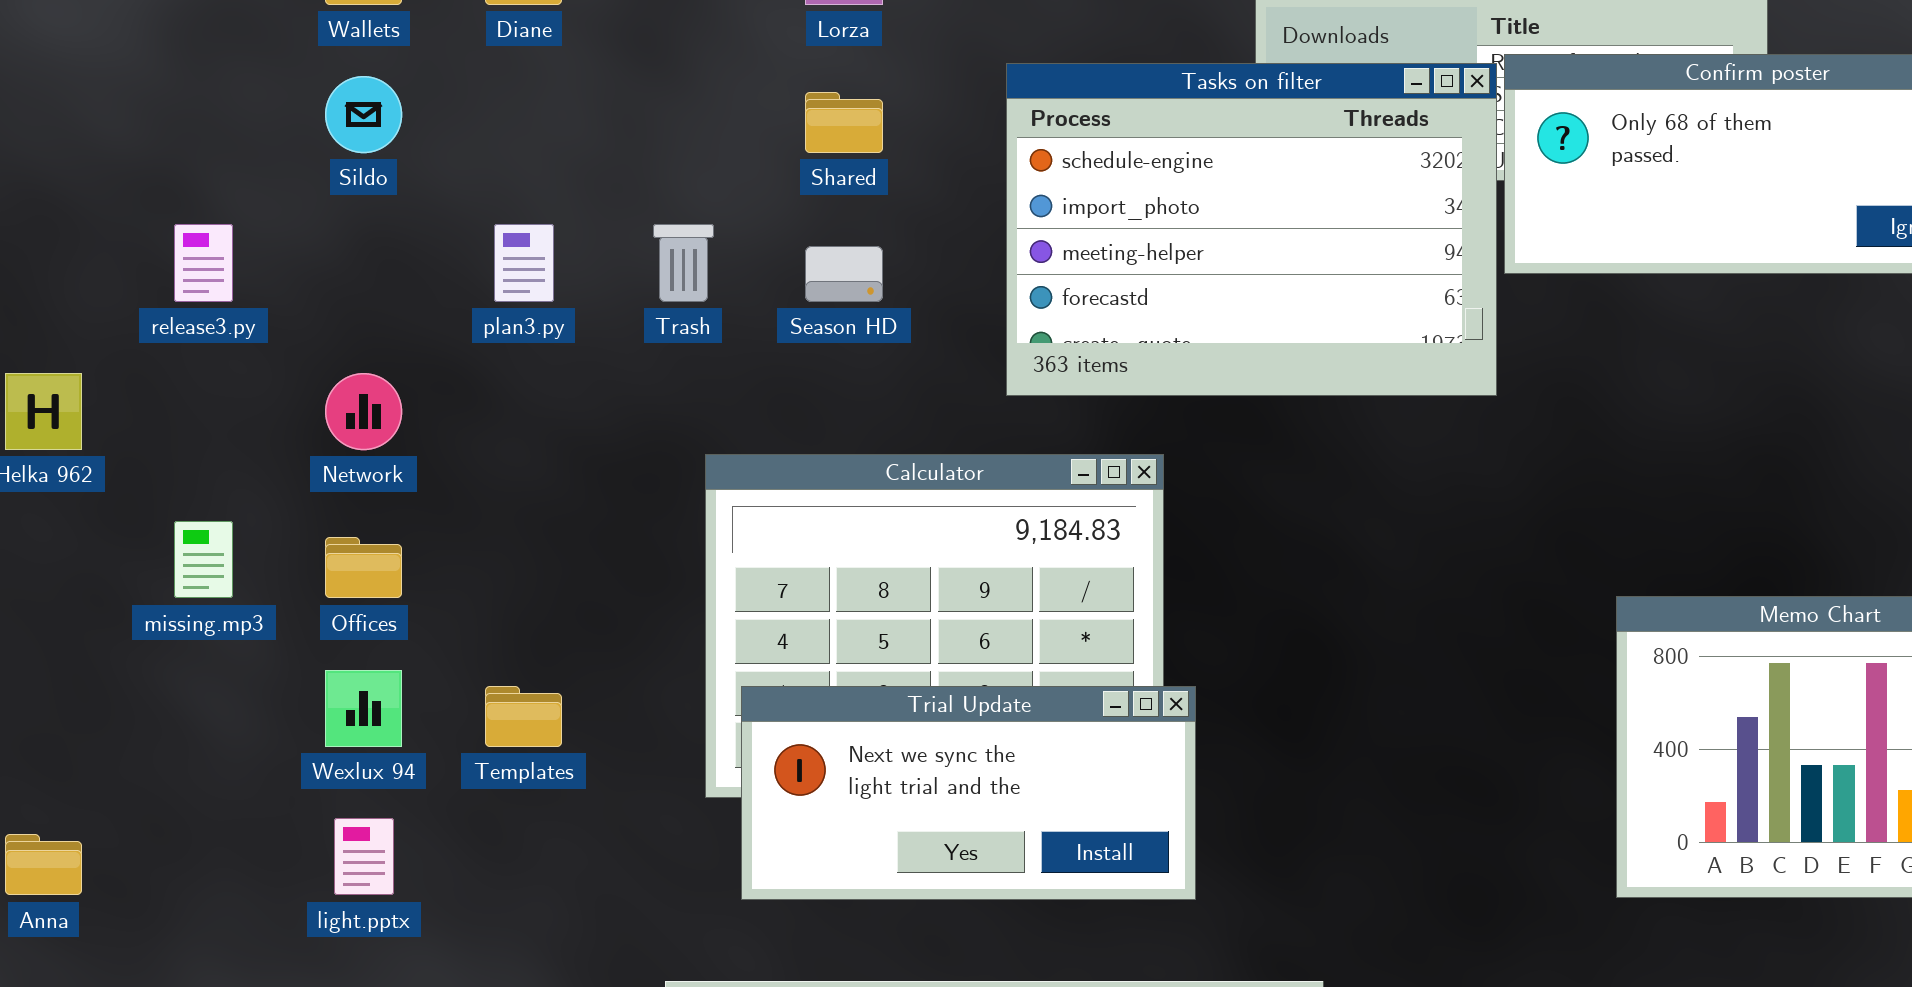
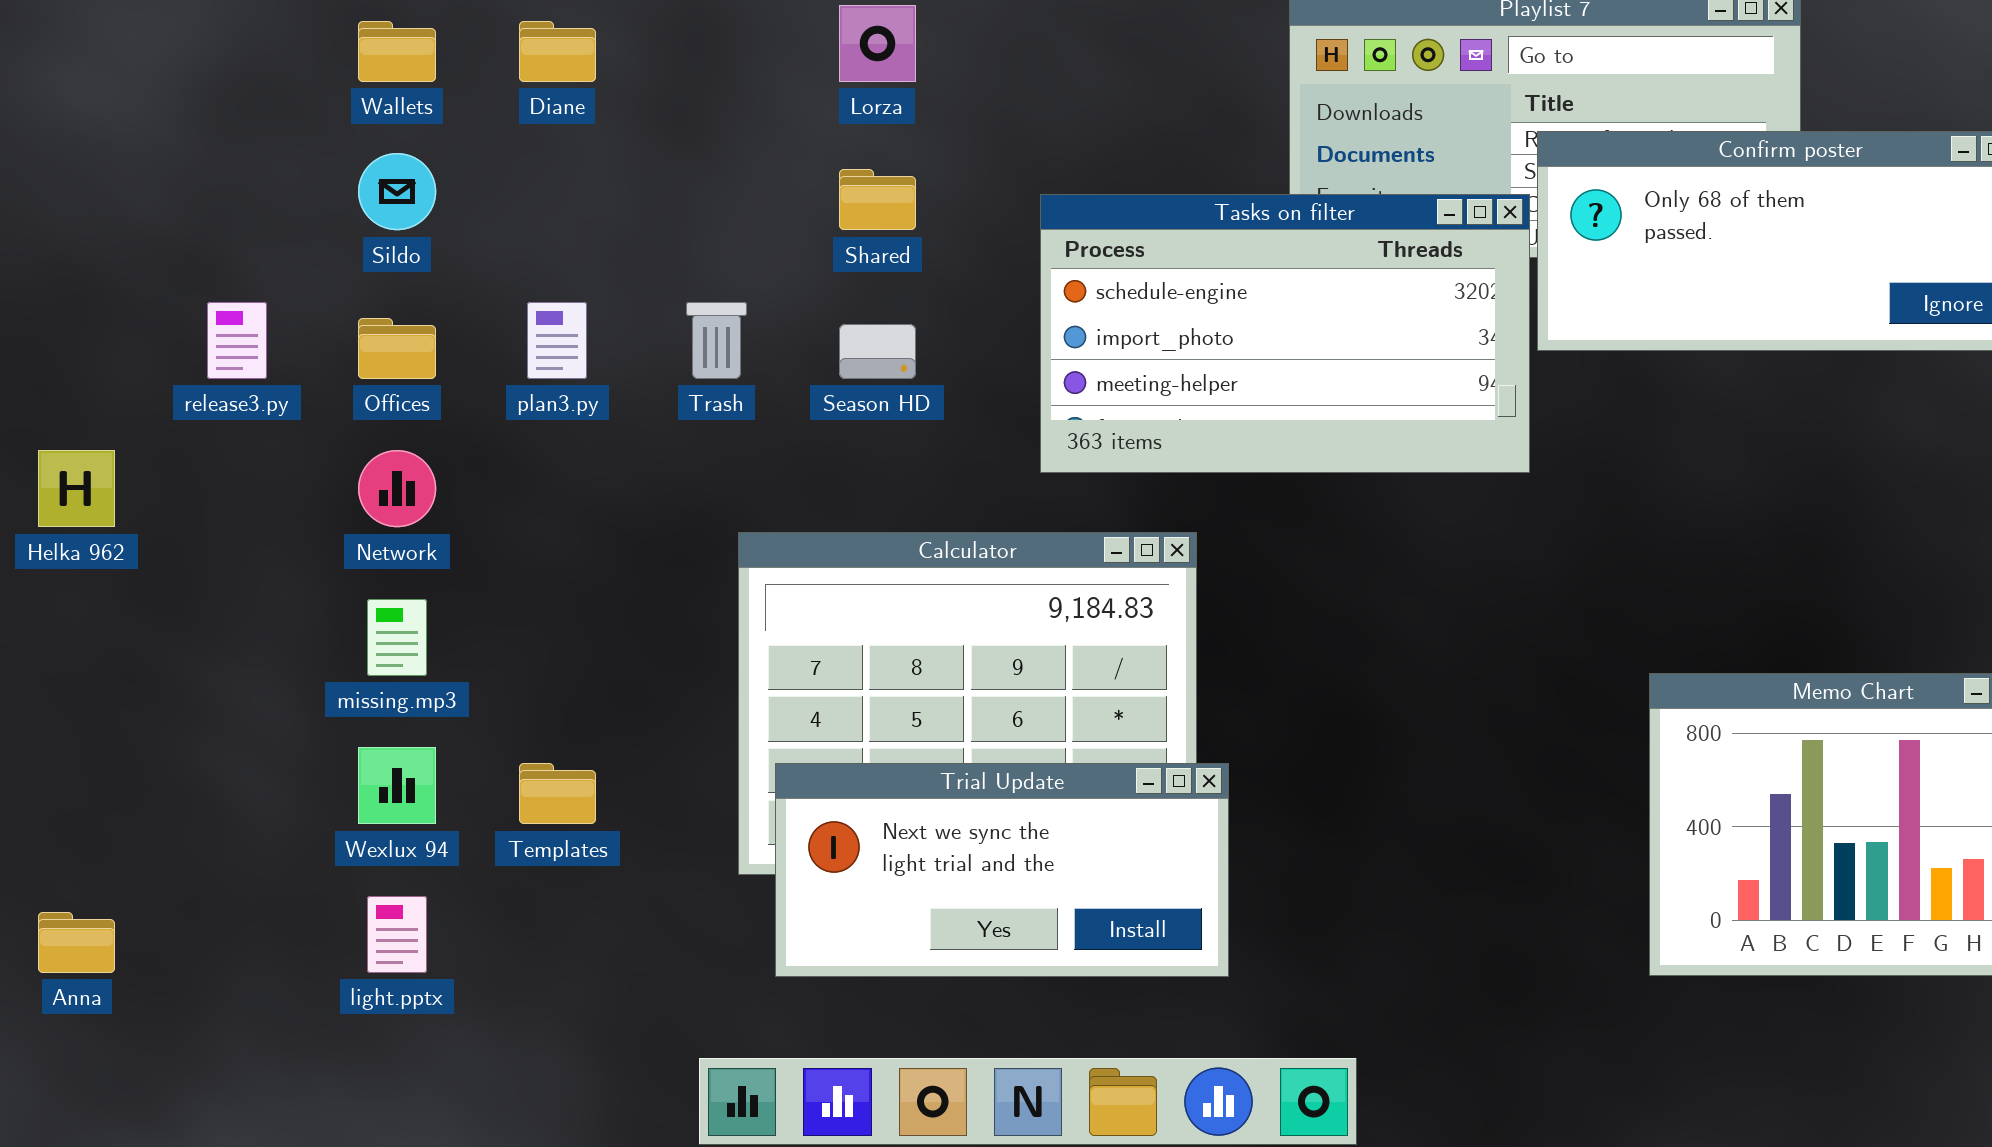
Tasks on filter: [1006,63,1497,396] -> [1040,194,1530,473], resized
missing.mp3: [174,521,233,598] -> [367,599,427,676], moved
Offices: [325,537,402,598] -> [358,318,436,379], moved

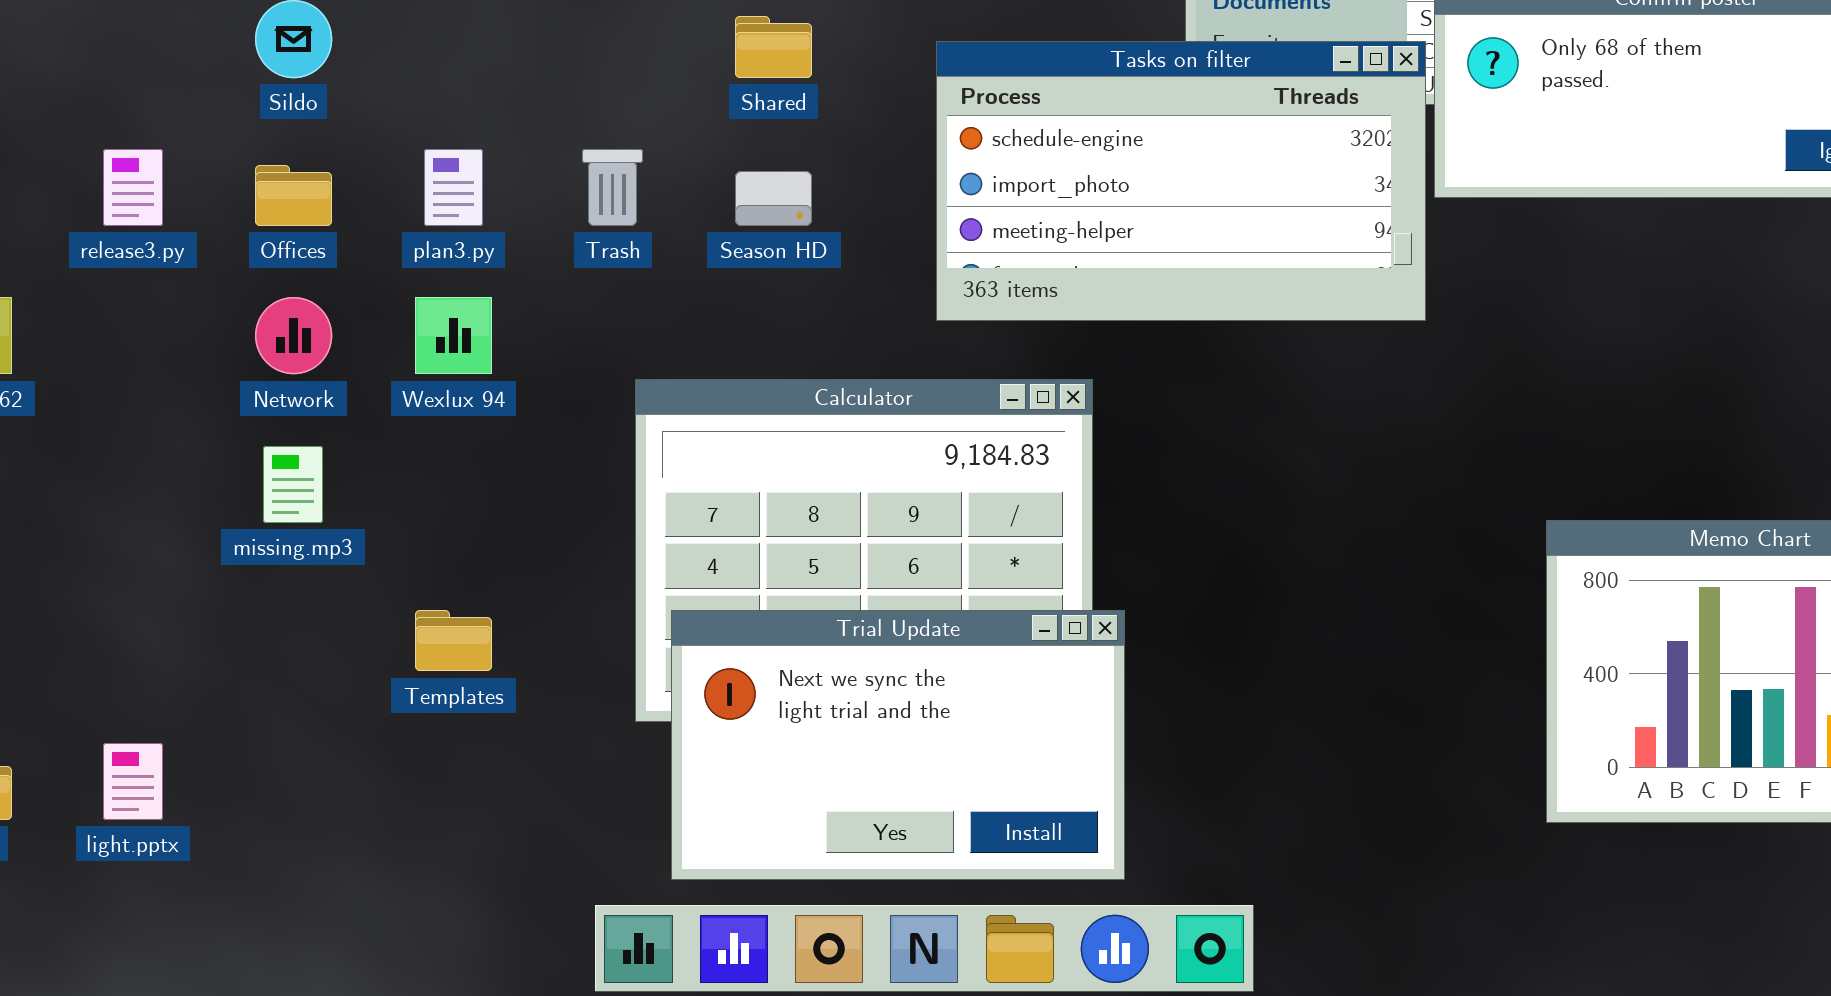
Wexlux 94: [358,747,436,824] -> [415,297,492,374], moved
Trial Update: [775,763,1229,977] -> [671,610,1125,880], resized
light.pptx: [367,896,427,973] -> [103,743,163,820], moved

